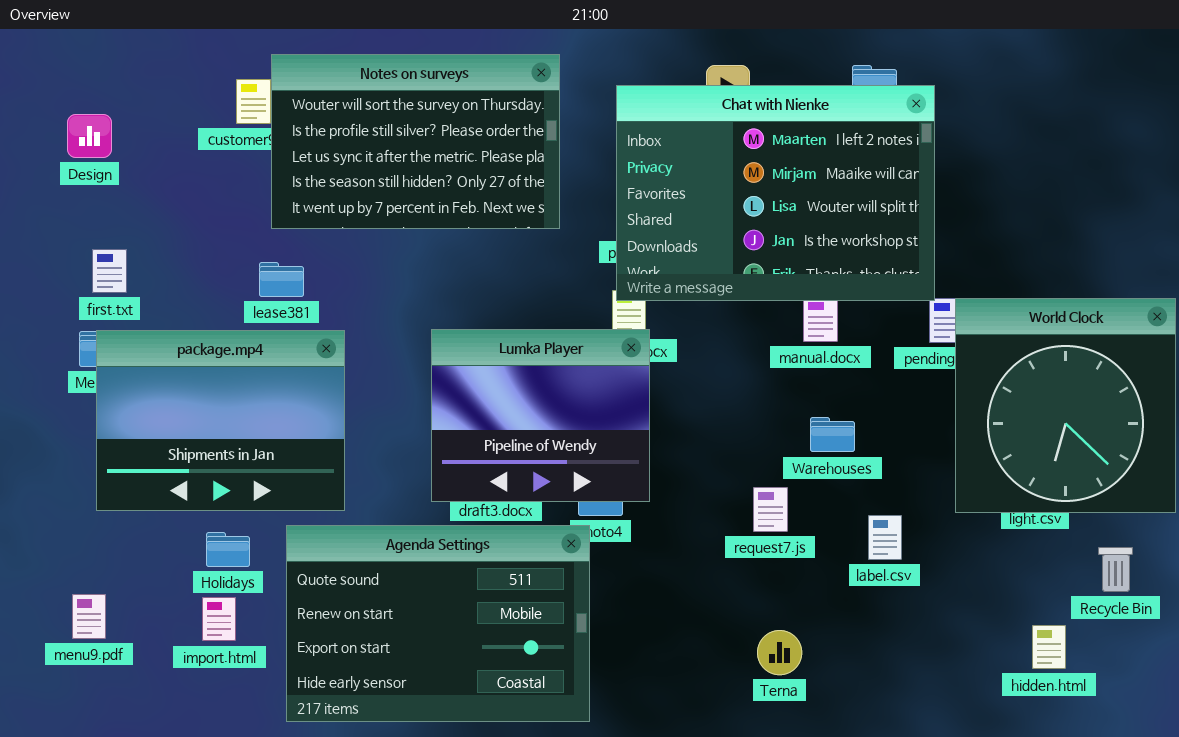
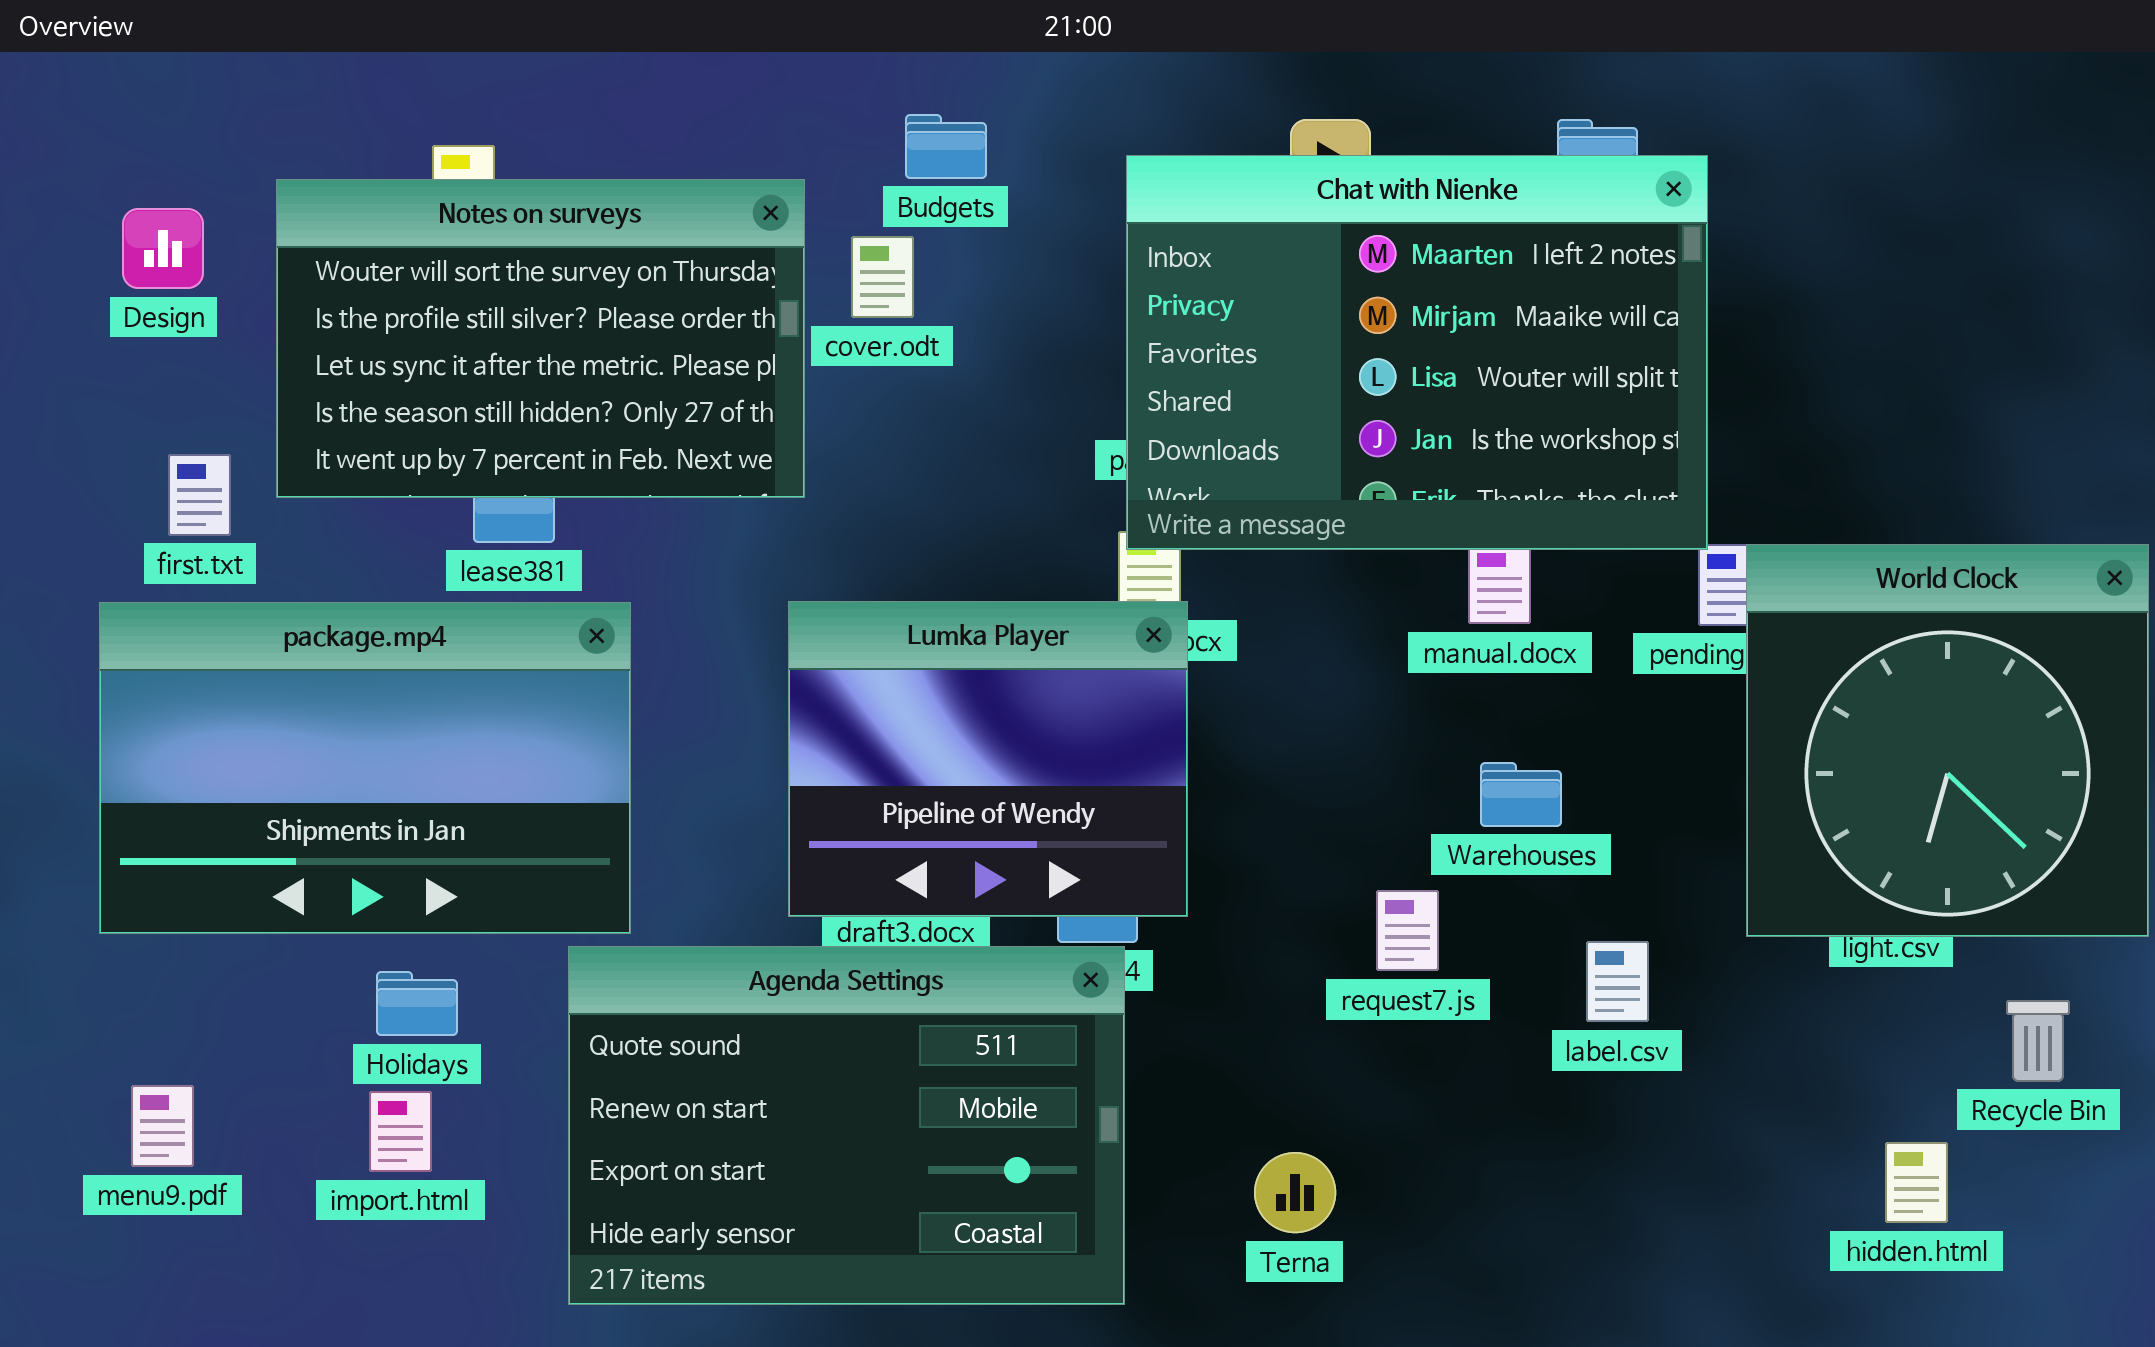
Notes on surveys: [271,54,560,229] -> [276,179,805,498], moved
package.mp4: [96,330,345,511] -> [99,602,631,934], resized
Agenda Settings: [286,525,590,722] -> [568,946,1125,1305], moved
Terna: [757,630,802,675] -> [1254,1152,1336,1233], moved

